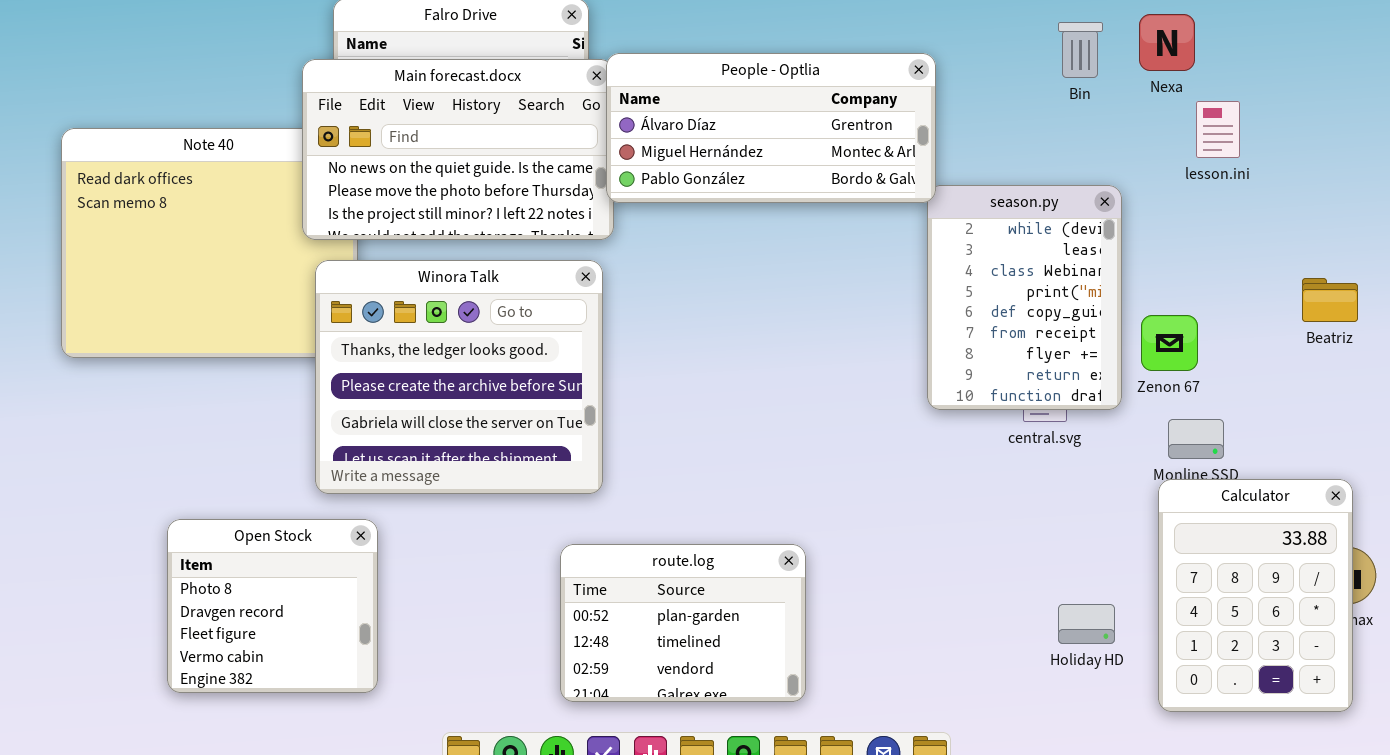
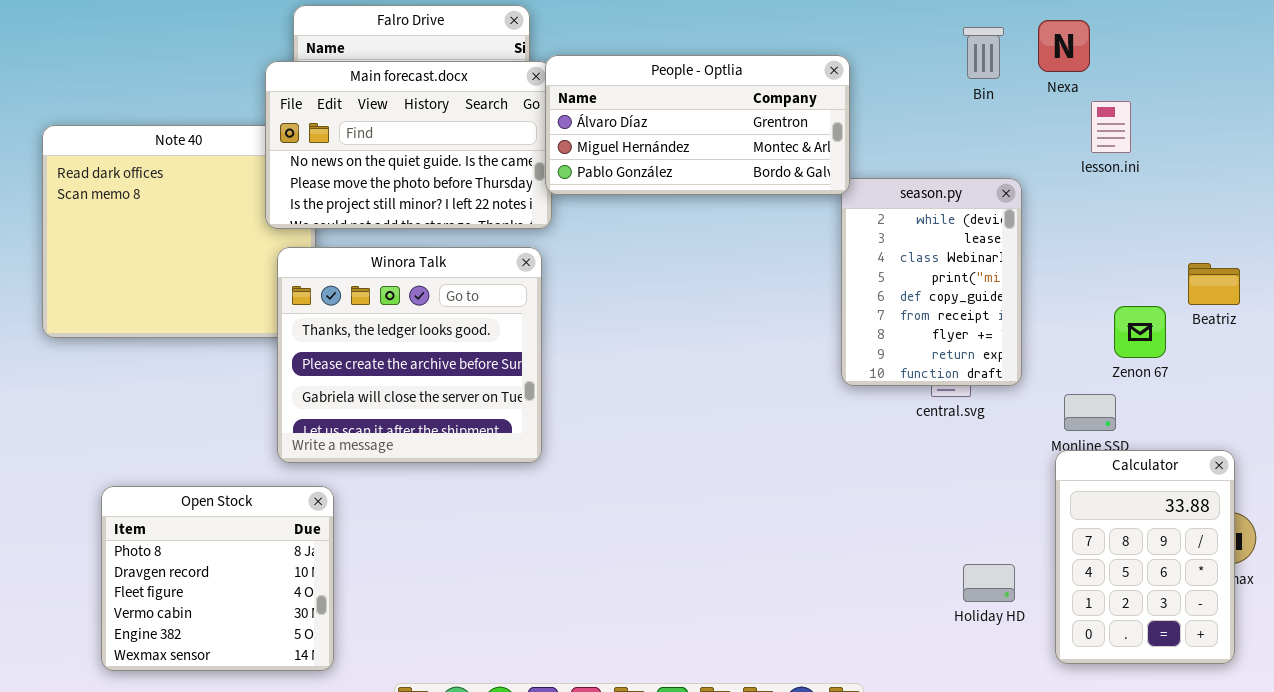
Zenon 67: [1141,315,1198,371] -> [1114,306,1166,358], moved
Open Stock: [167,519,378,693] -> [101,486,334,671], resized
route.log: [560,544,806,702] -> none, closed

